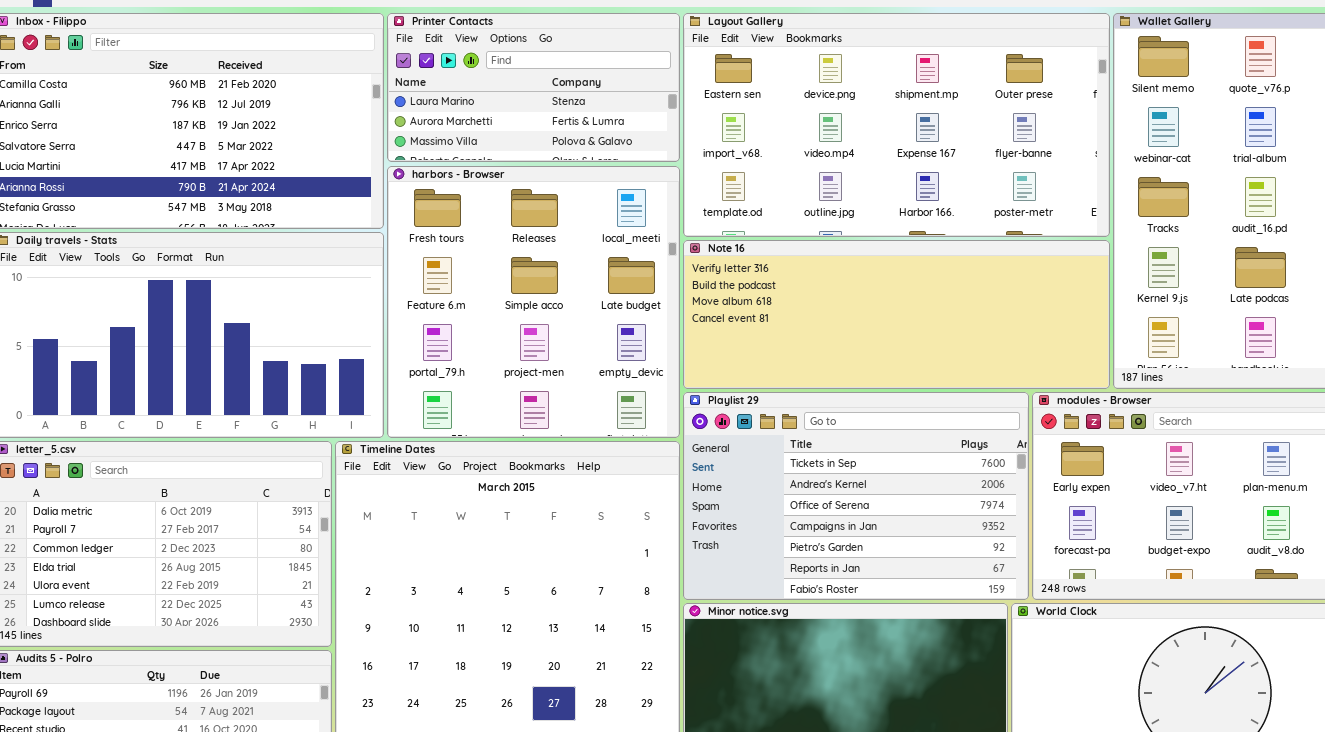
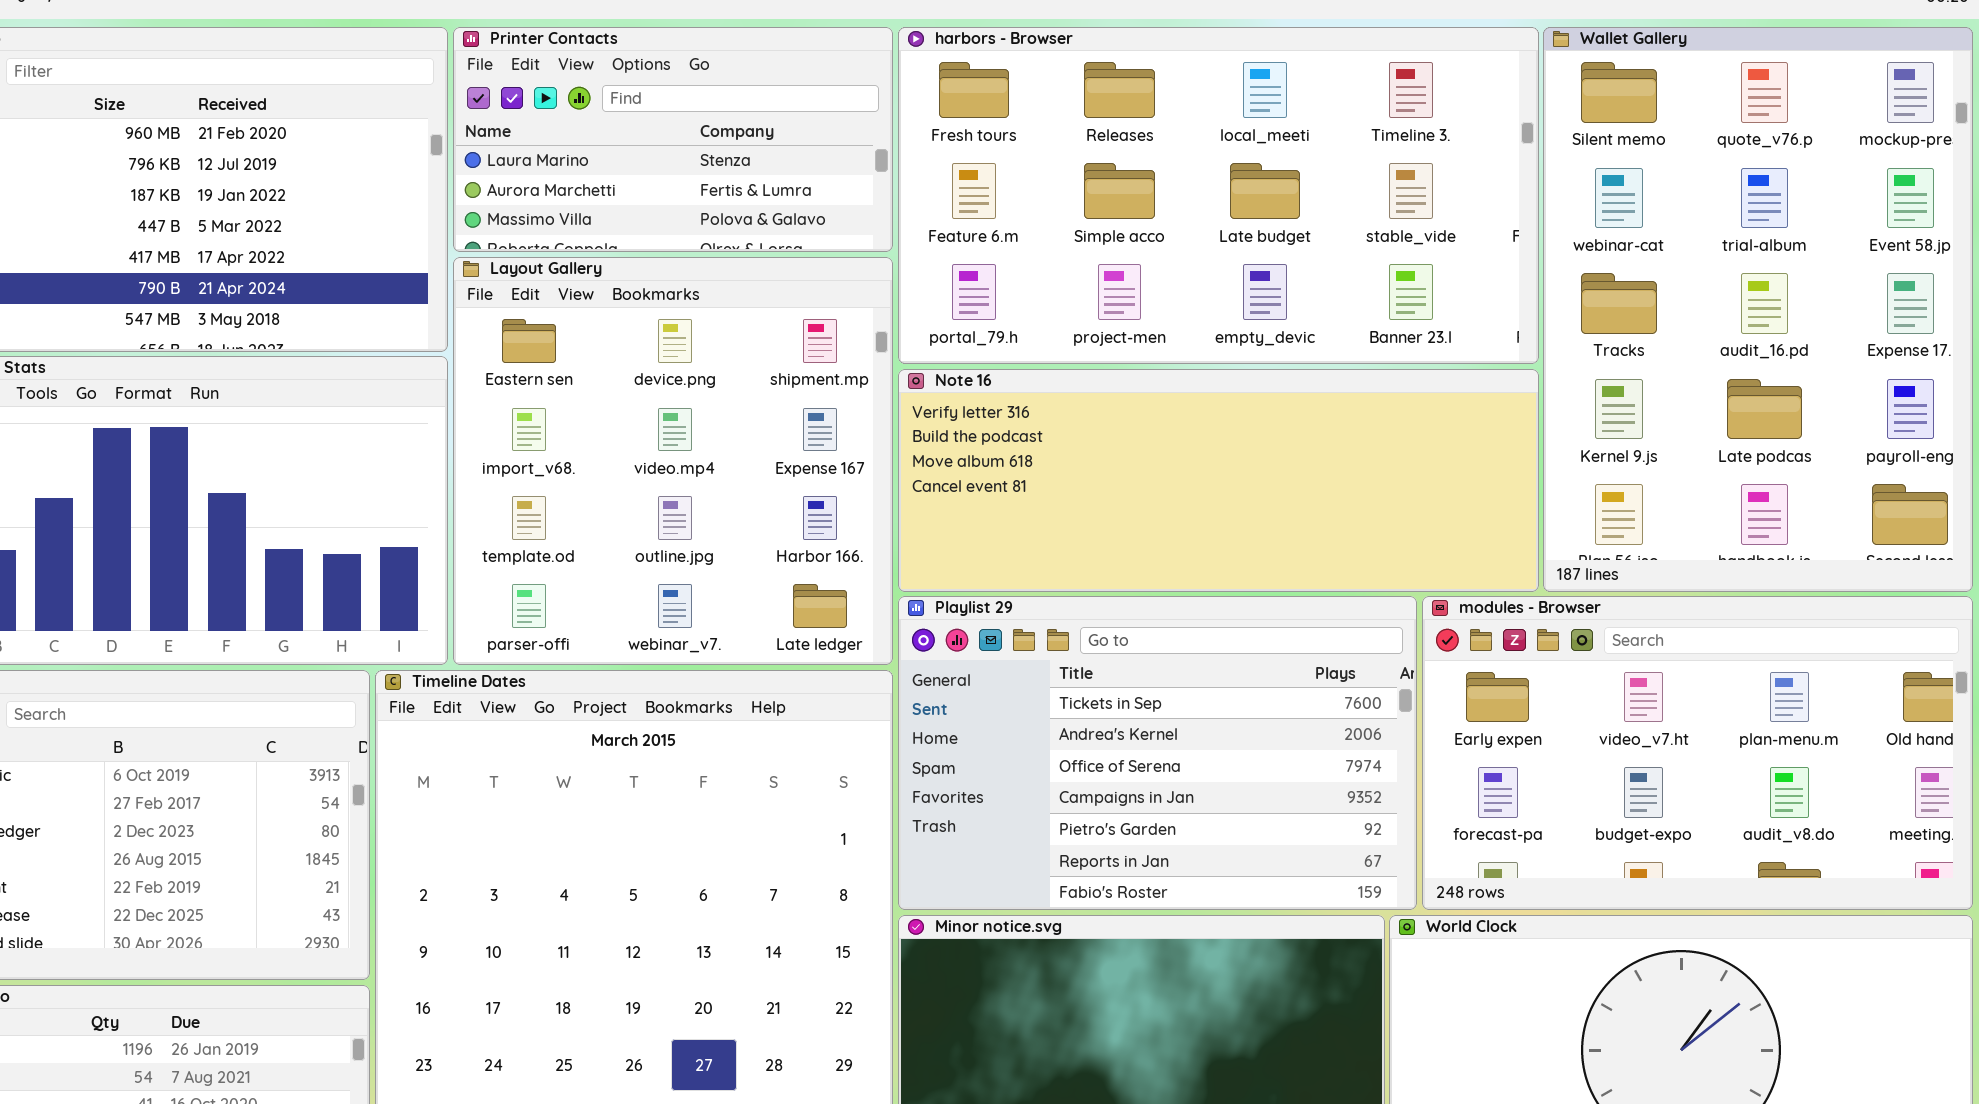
Layout Gallery: [683,13,1110,237] -> [453,257,893,665], moved, resized
harbors - Browser: [387,166,680,438] -> [898,27,1539,364], moved, resized

